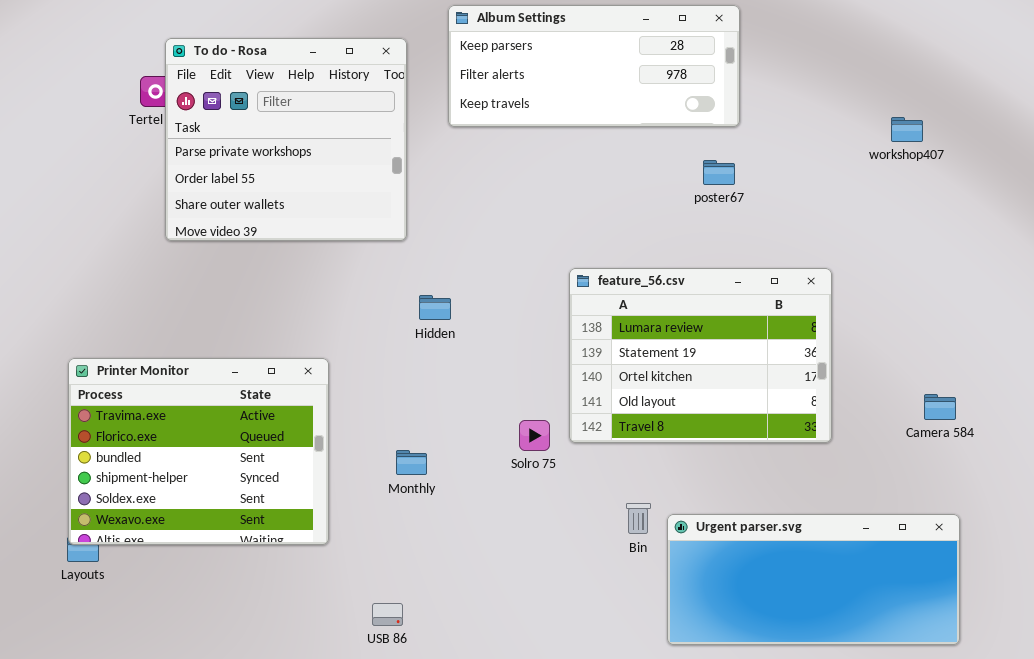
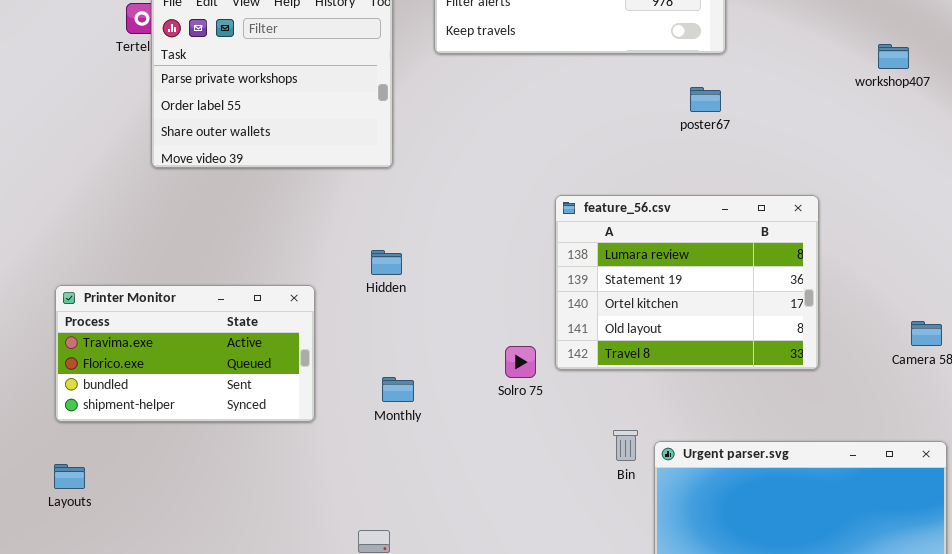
Hidden: [419,295,451,320] -> [371,250,402,275], moved
Printer Monitor: [68,358,329,545] -> [55,285,315,422], resized

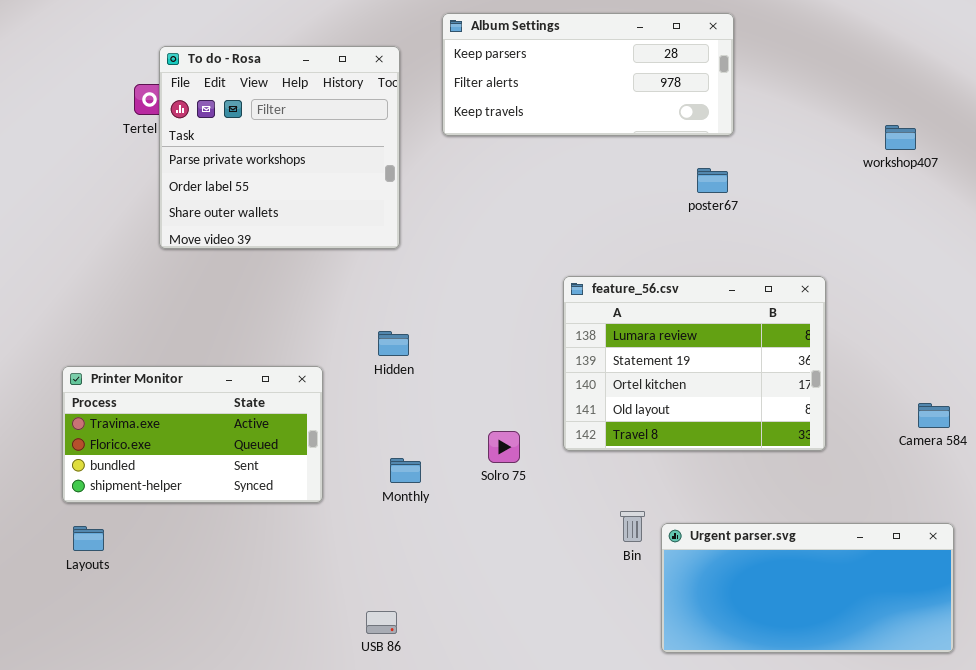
Solro 75: [505,346,536,378] -> [488,431,520,463], moved
Layouts: [54,464,85,489] -> [73,526,104,551], moved

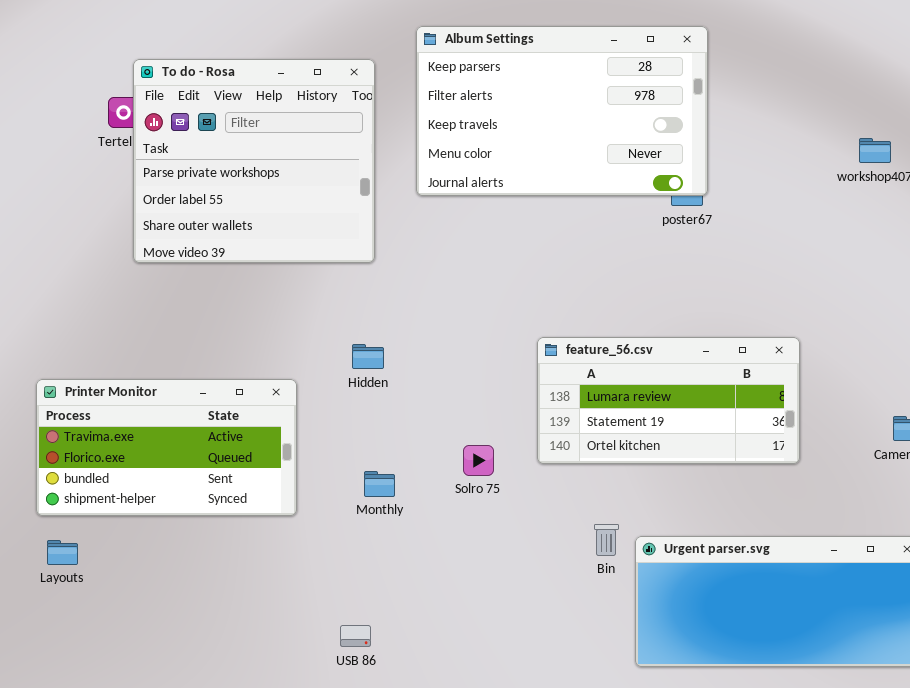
Album Settings: [442,13,734,136] -> [416,26,708,196], resized
feature_56.csv: [563,276,826,451] -> [537,337,800,464], resized

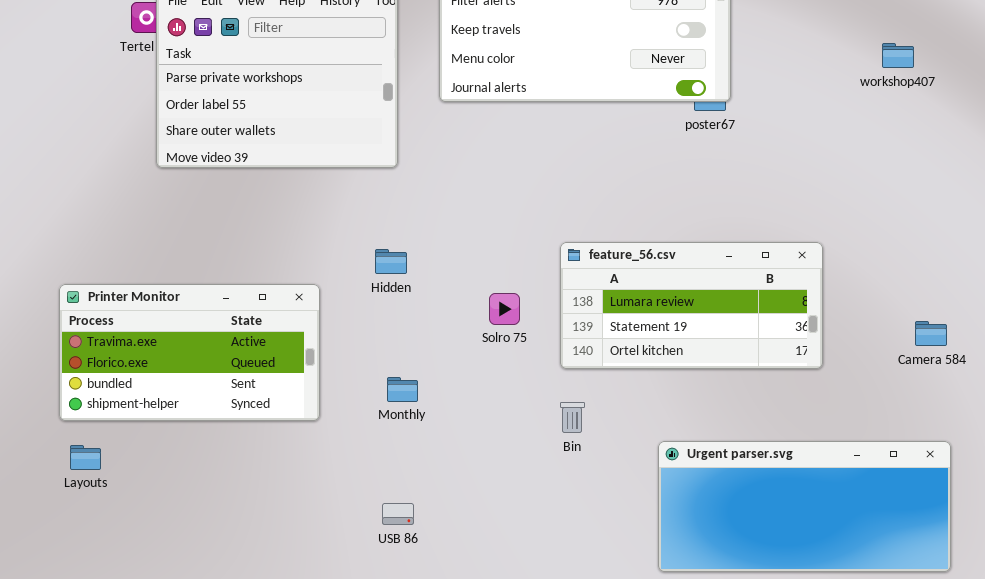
Solro 75: [463,445,494,476] -> [489,293,520,325], moved
Bin: [594,524,619,556] -> [560,402,585,433], moved
USB 86: [340,625,371,647] -> [382,503,414,525], moved

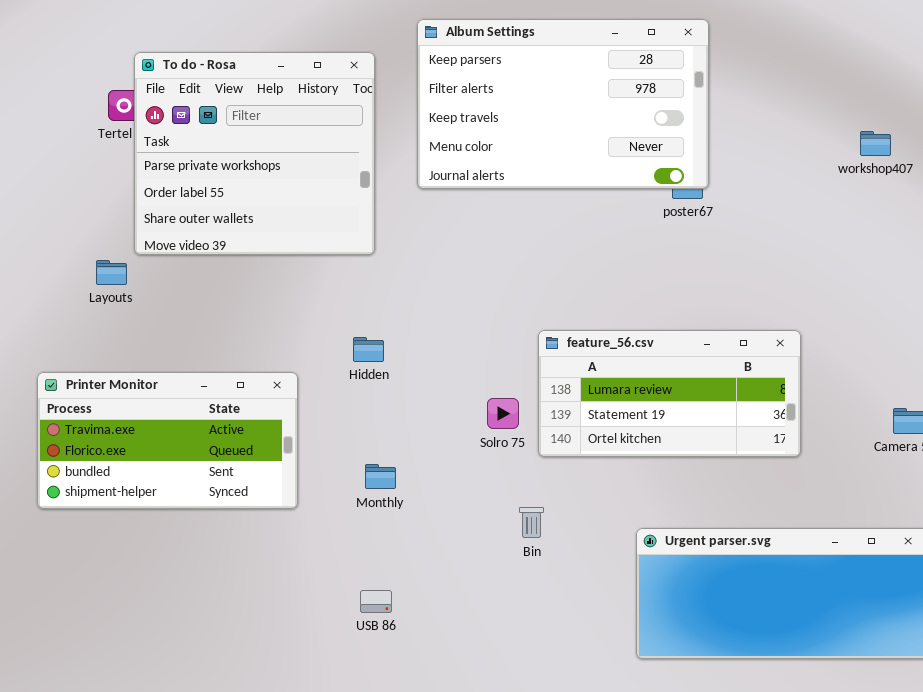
Solro 75: [489,293,520,325] -> [487,398,519,429], moved
Bin: [560,402,585,433] -> [519,507,544,538], moved
Layouts: [70,445,101,470] -> [96,260,127,285], moved

